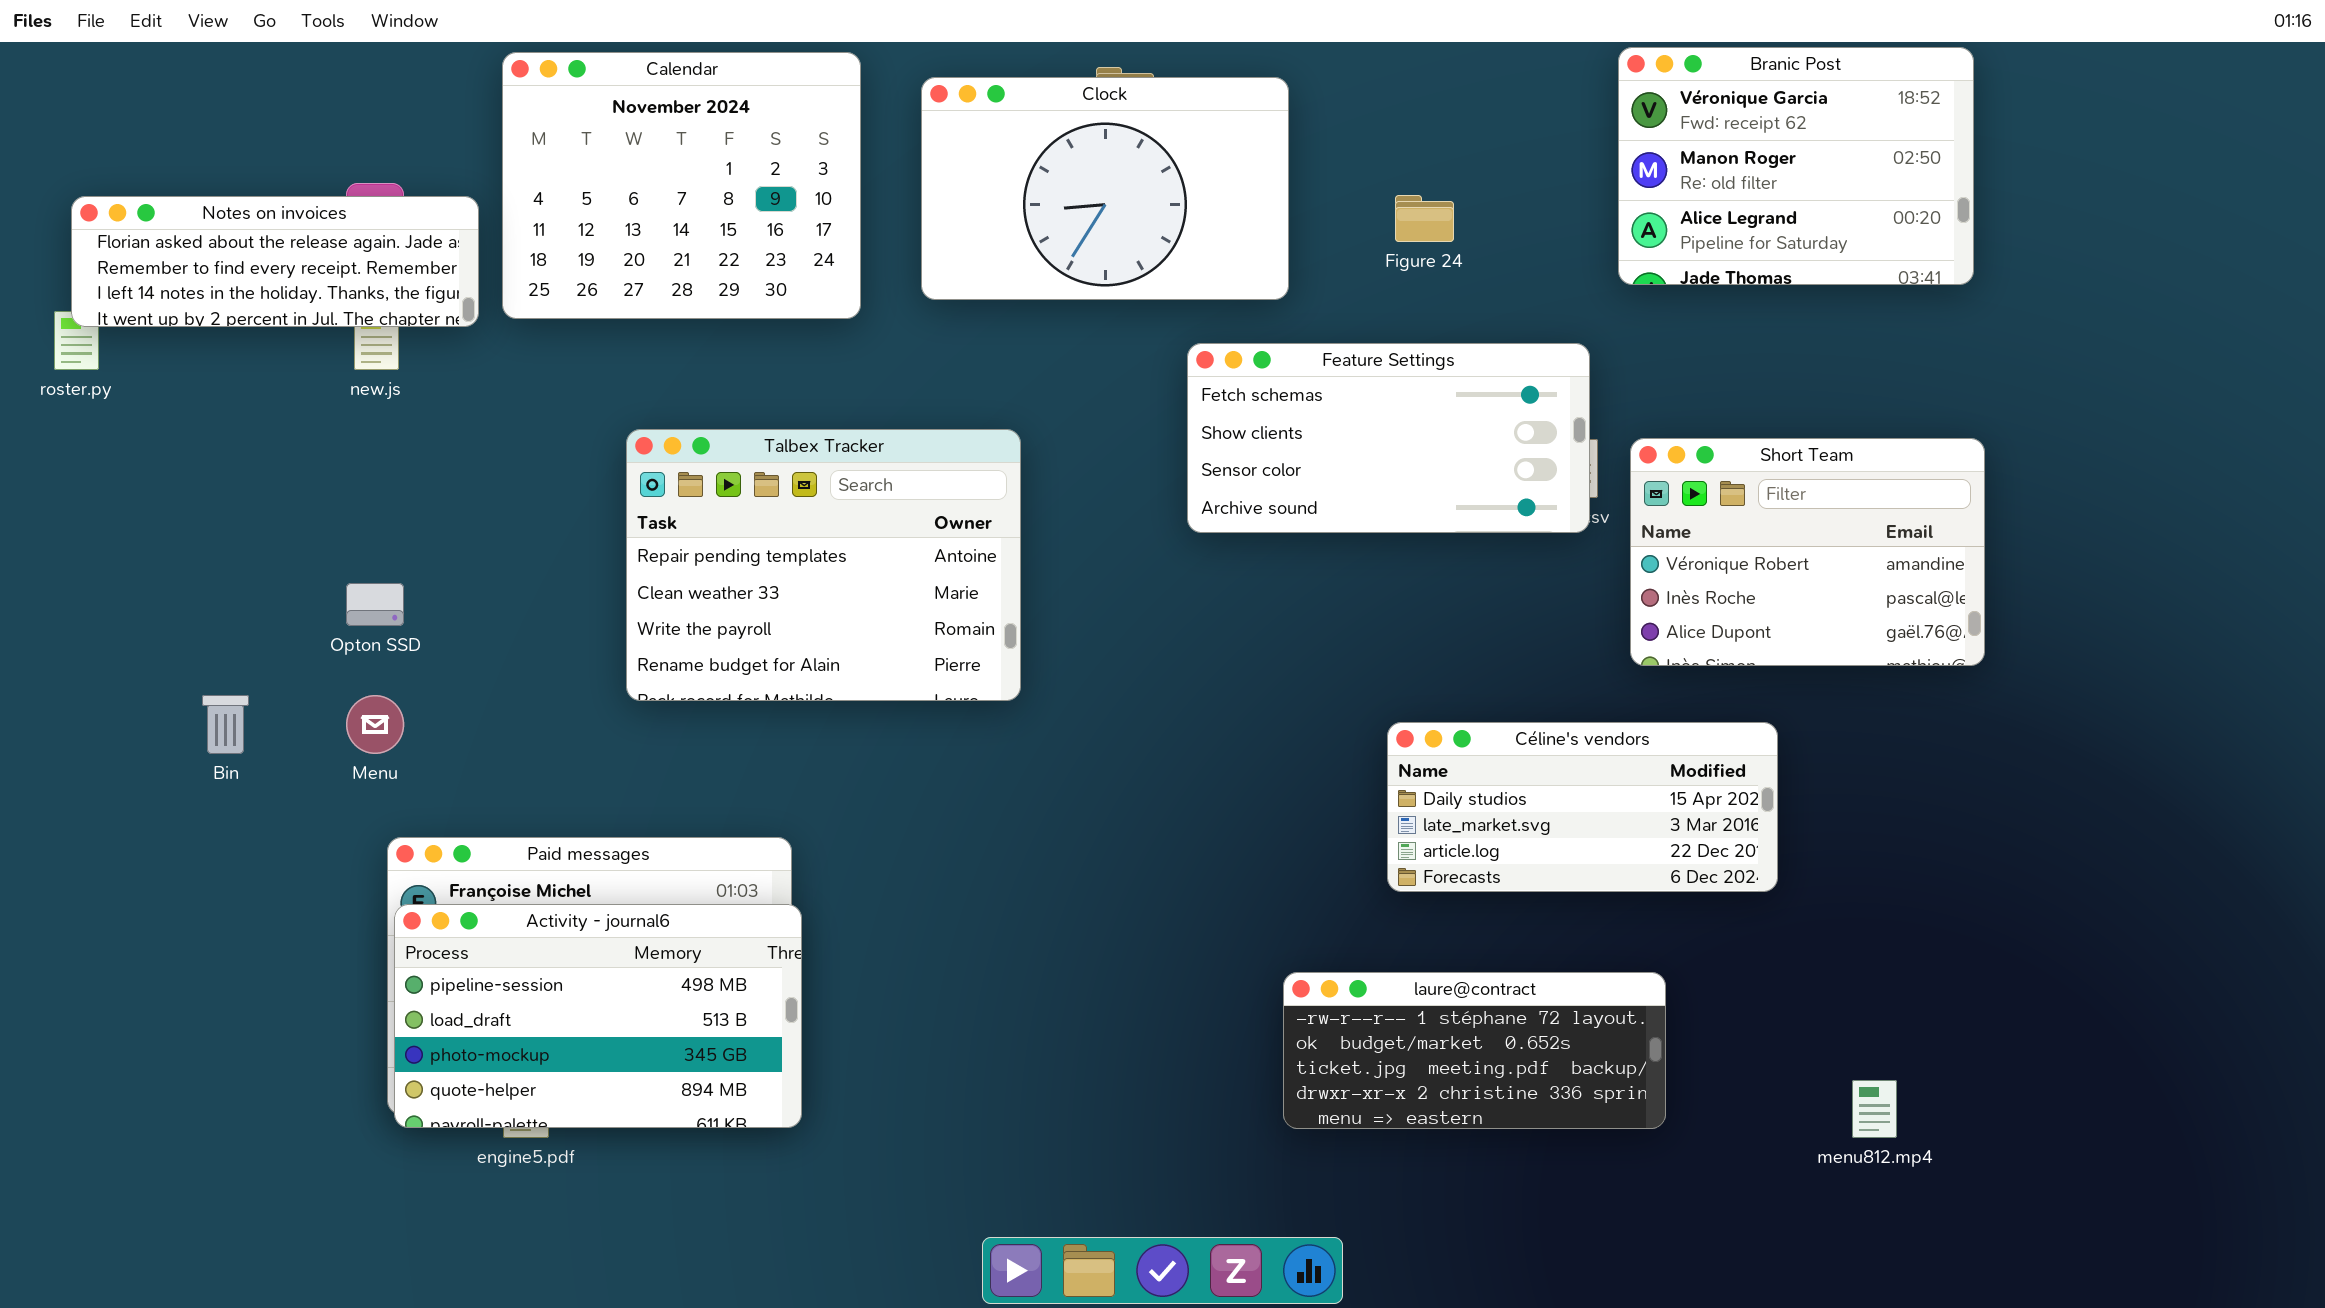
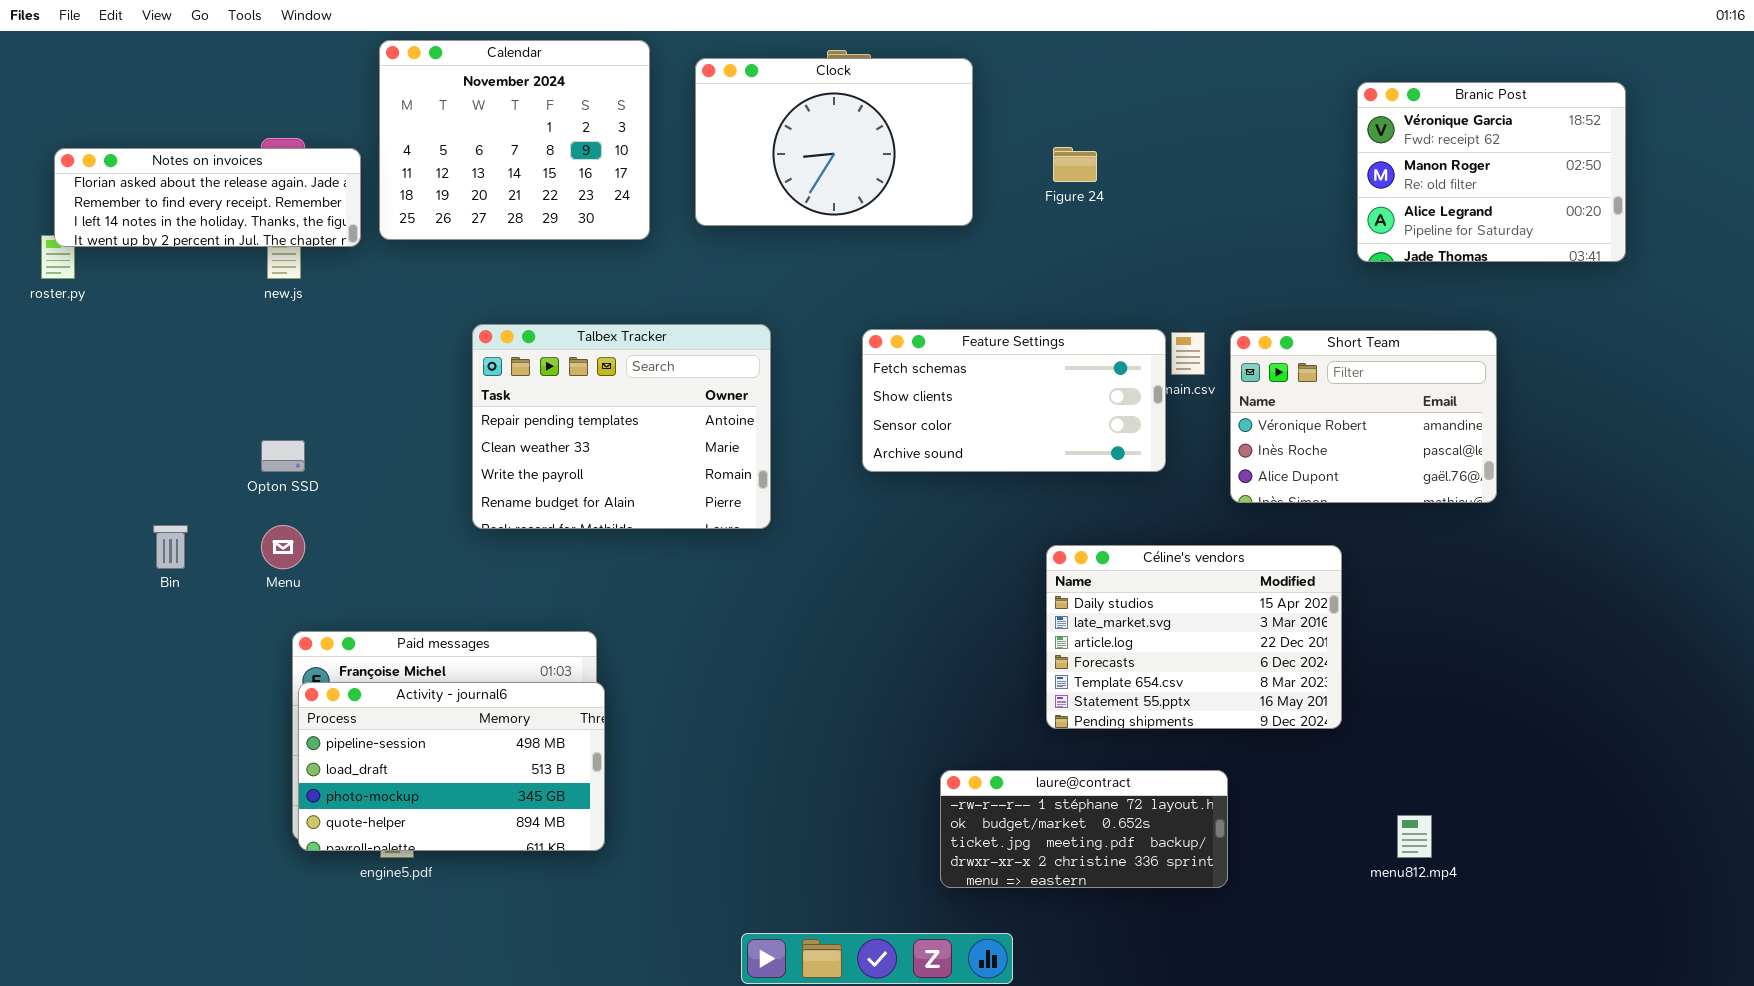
Branic Post: [1618,47,1974,285] -> [1357,82,1626,262], moved
Feature Settings: [1187,343,1590,533] -> [862,329,1166,472], moved
Céline's vendors: [1387,722,1778,892] -> [1046,545,1342,729], resized
laure@contract: [1283,972,1666,1129] -> [940,770,1228,888], moved

